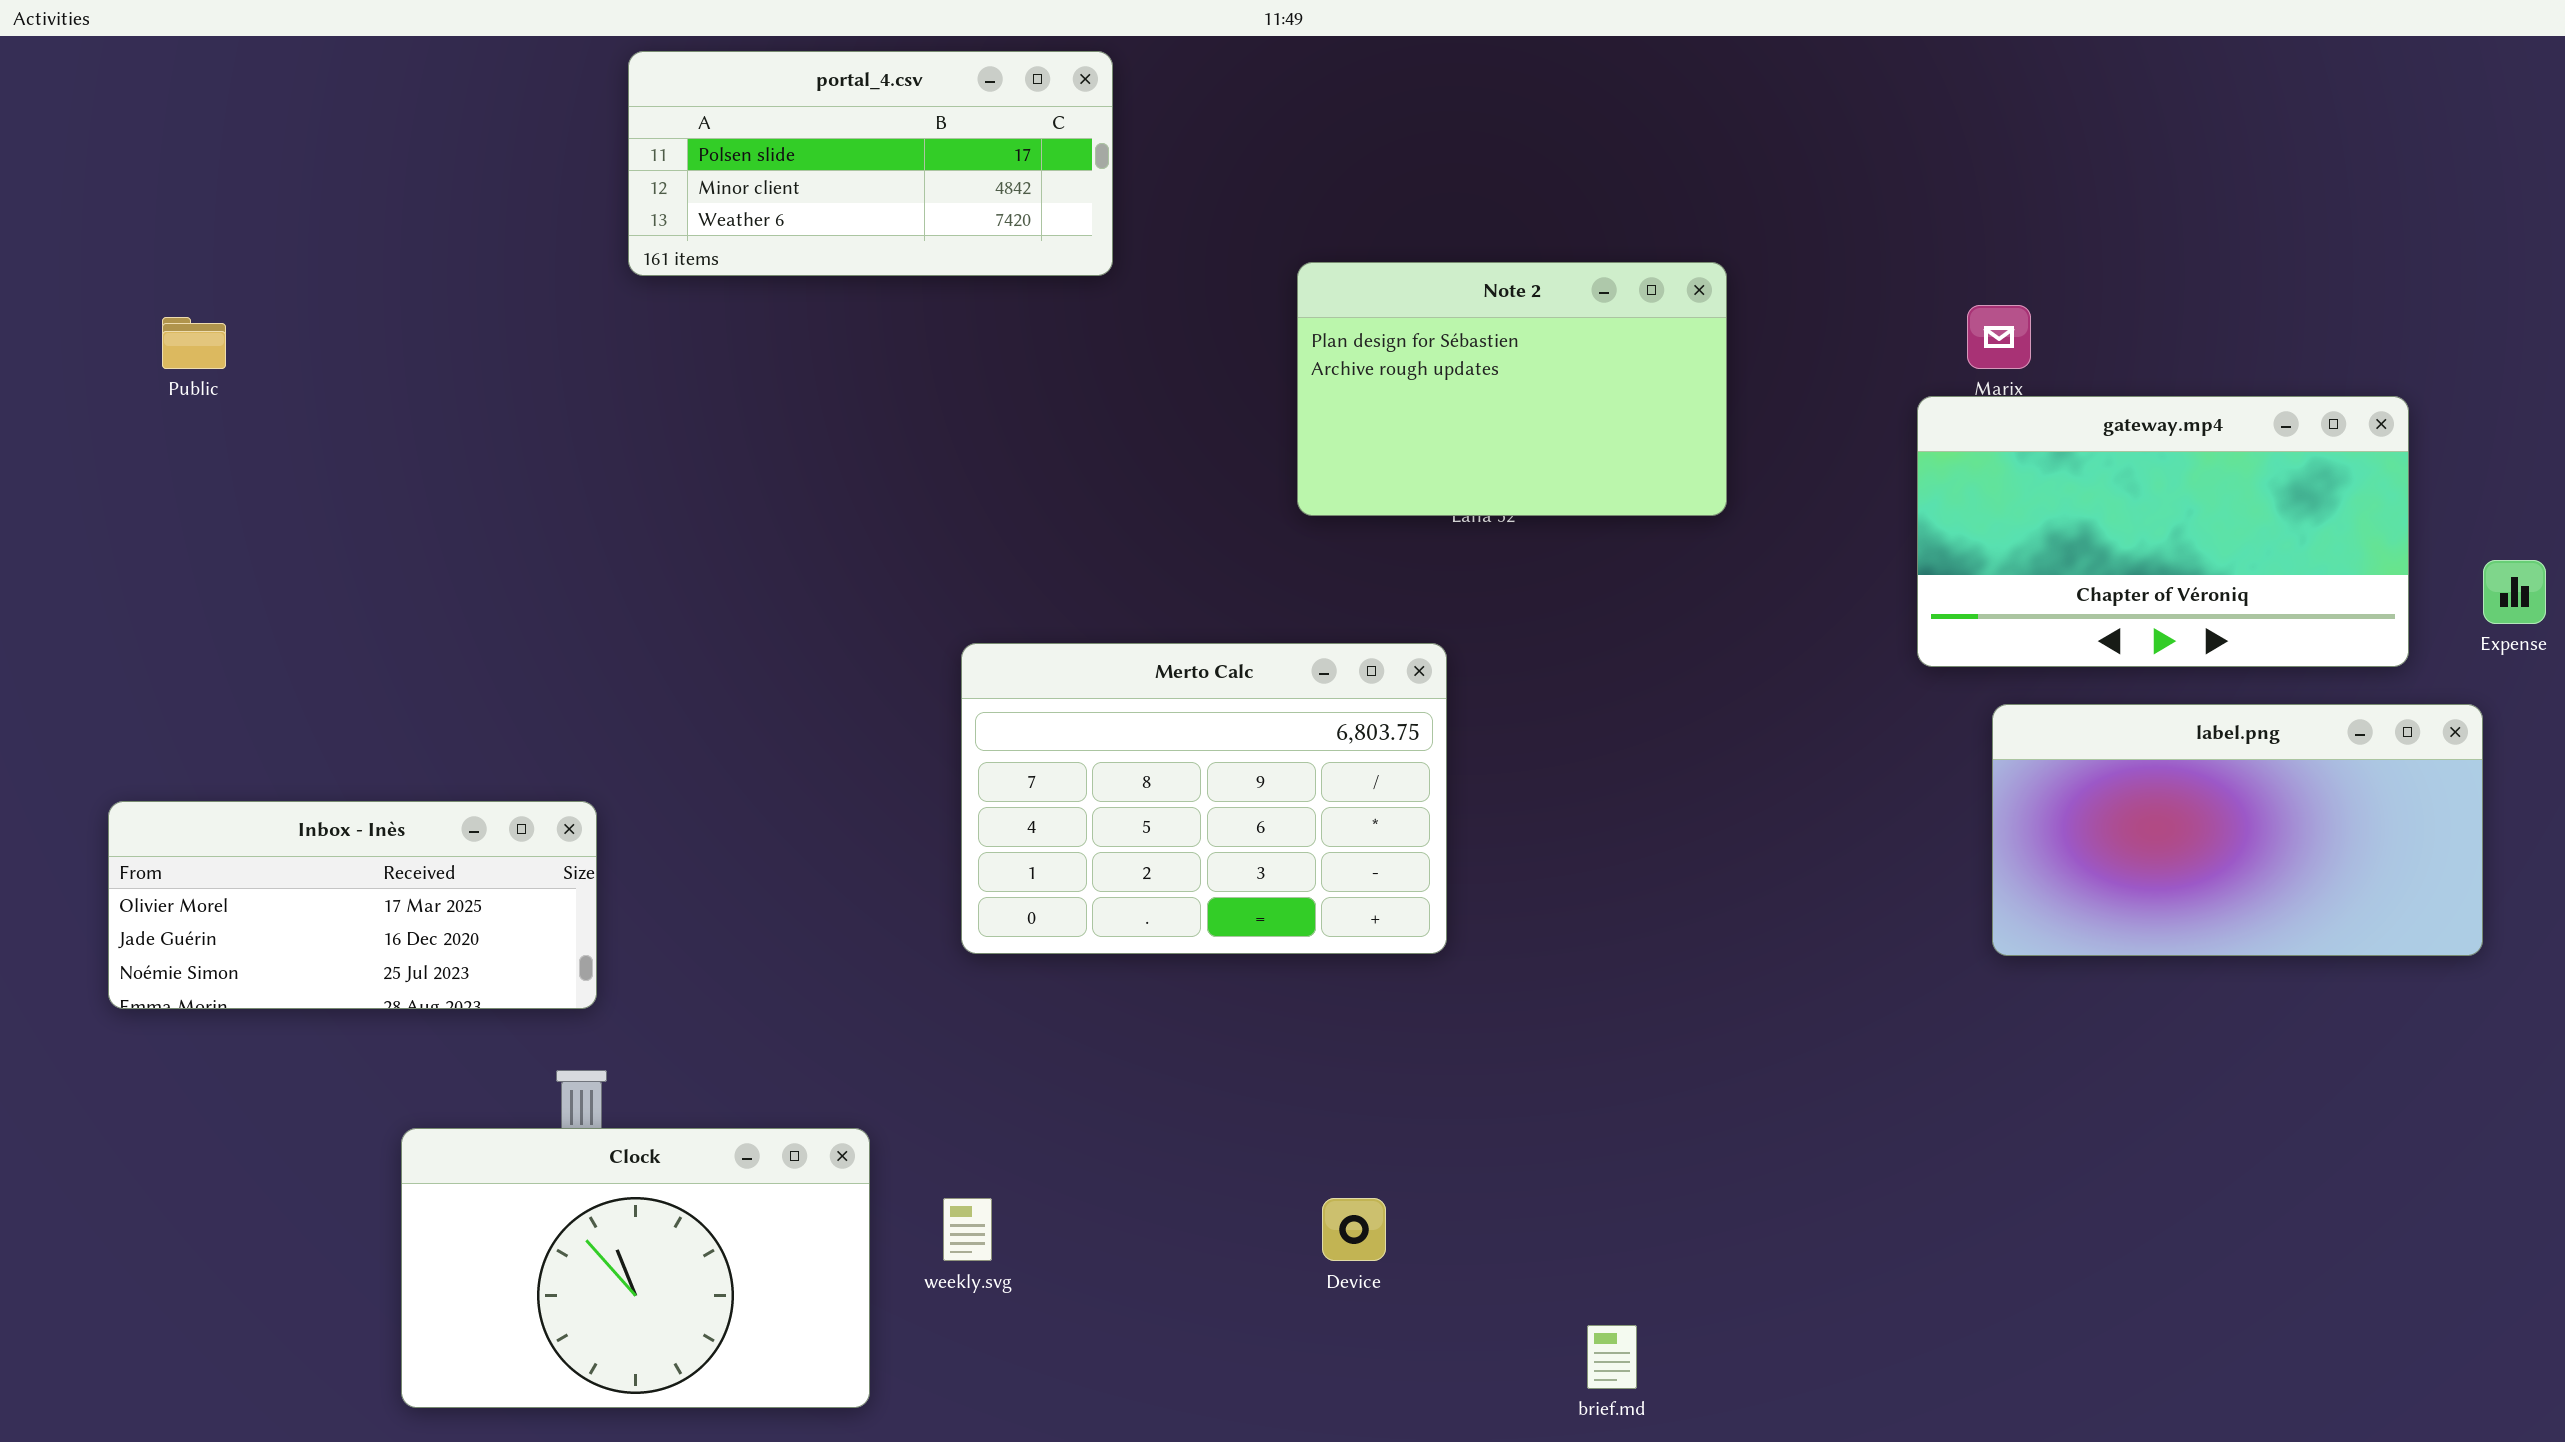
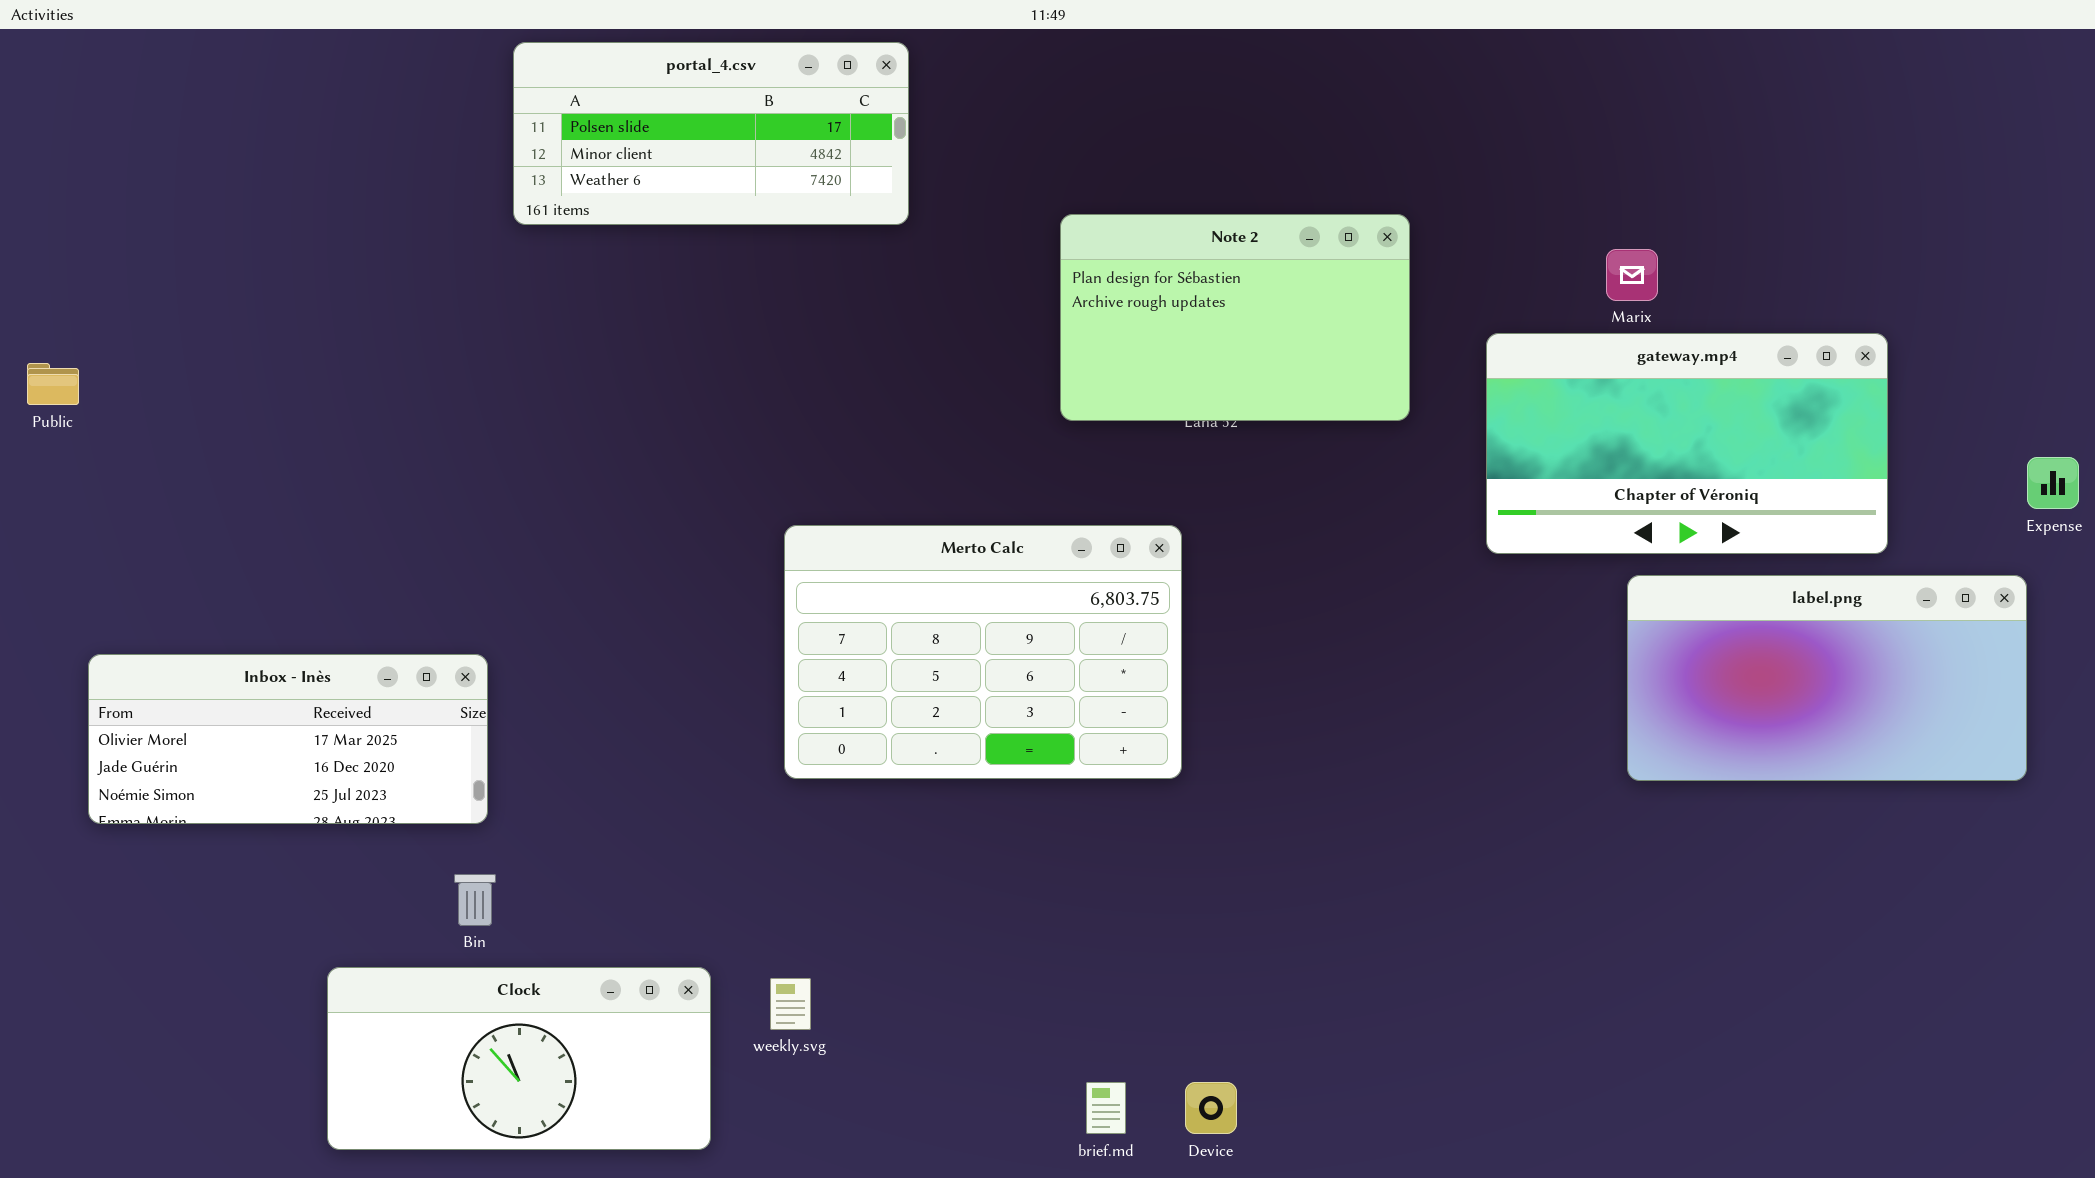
Public: [162,317,226,369] -> [27,363,79,405], moved
gateway.mp4: [1917,396,2409,667] -> [1486,333,1888,554], moved
Clock: [401,1128,870,1408] -> [327,967,711,1150], resized
Device: [1322,1198,1386,1261] -> [1185,1082,1237,1134], moved
brief.md: [1587,1325,1637,1389] -> [1086,1082,1126,1134], moved

